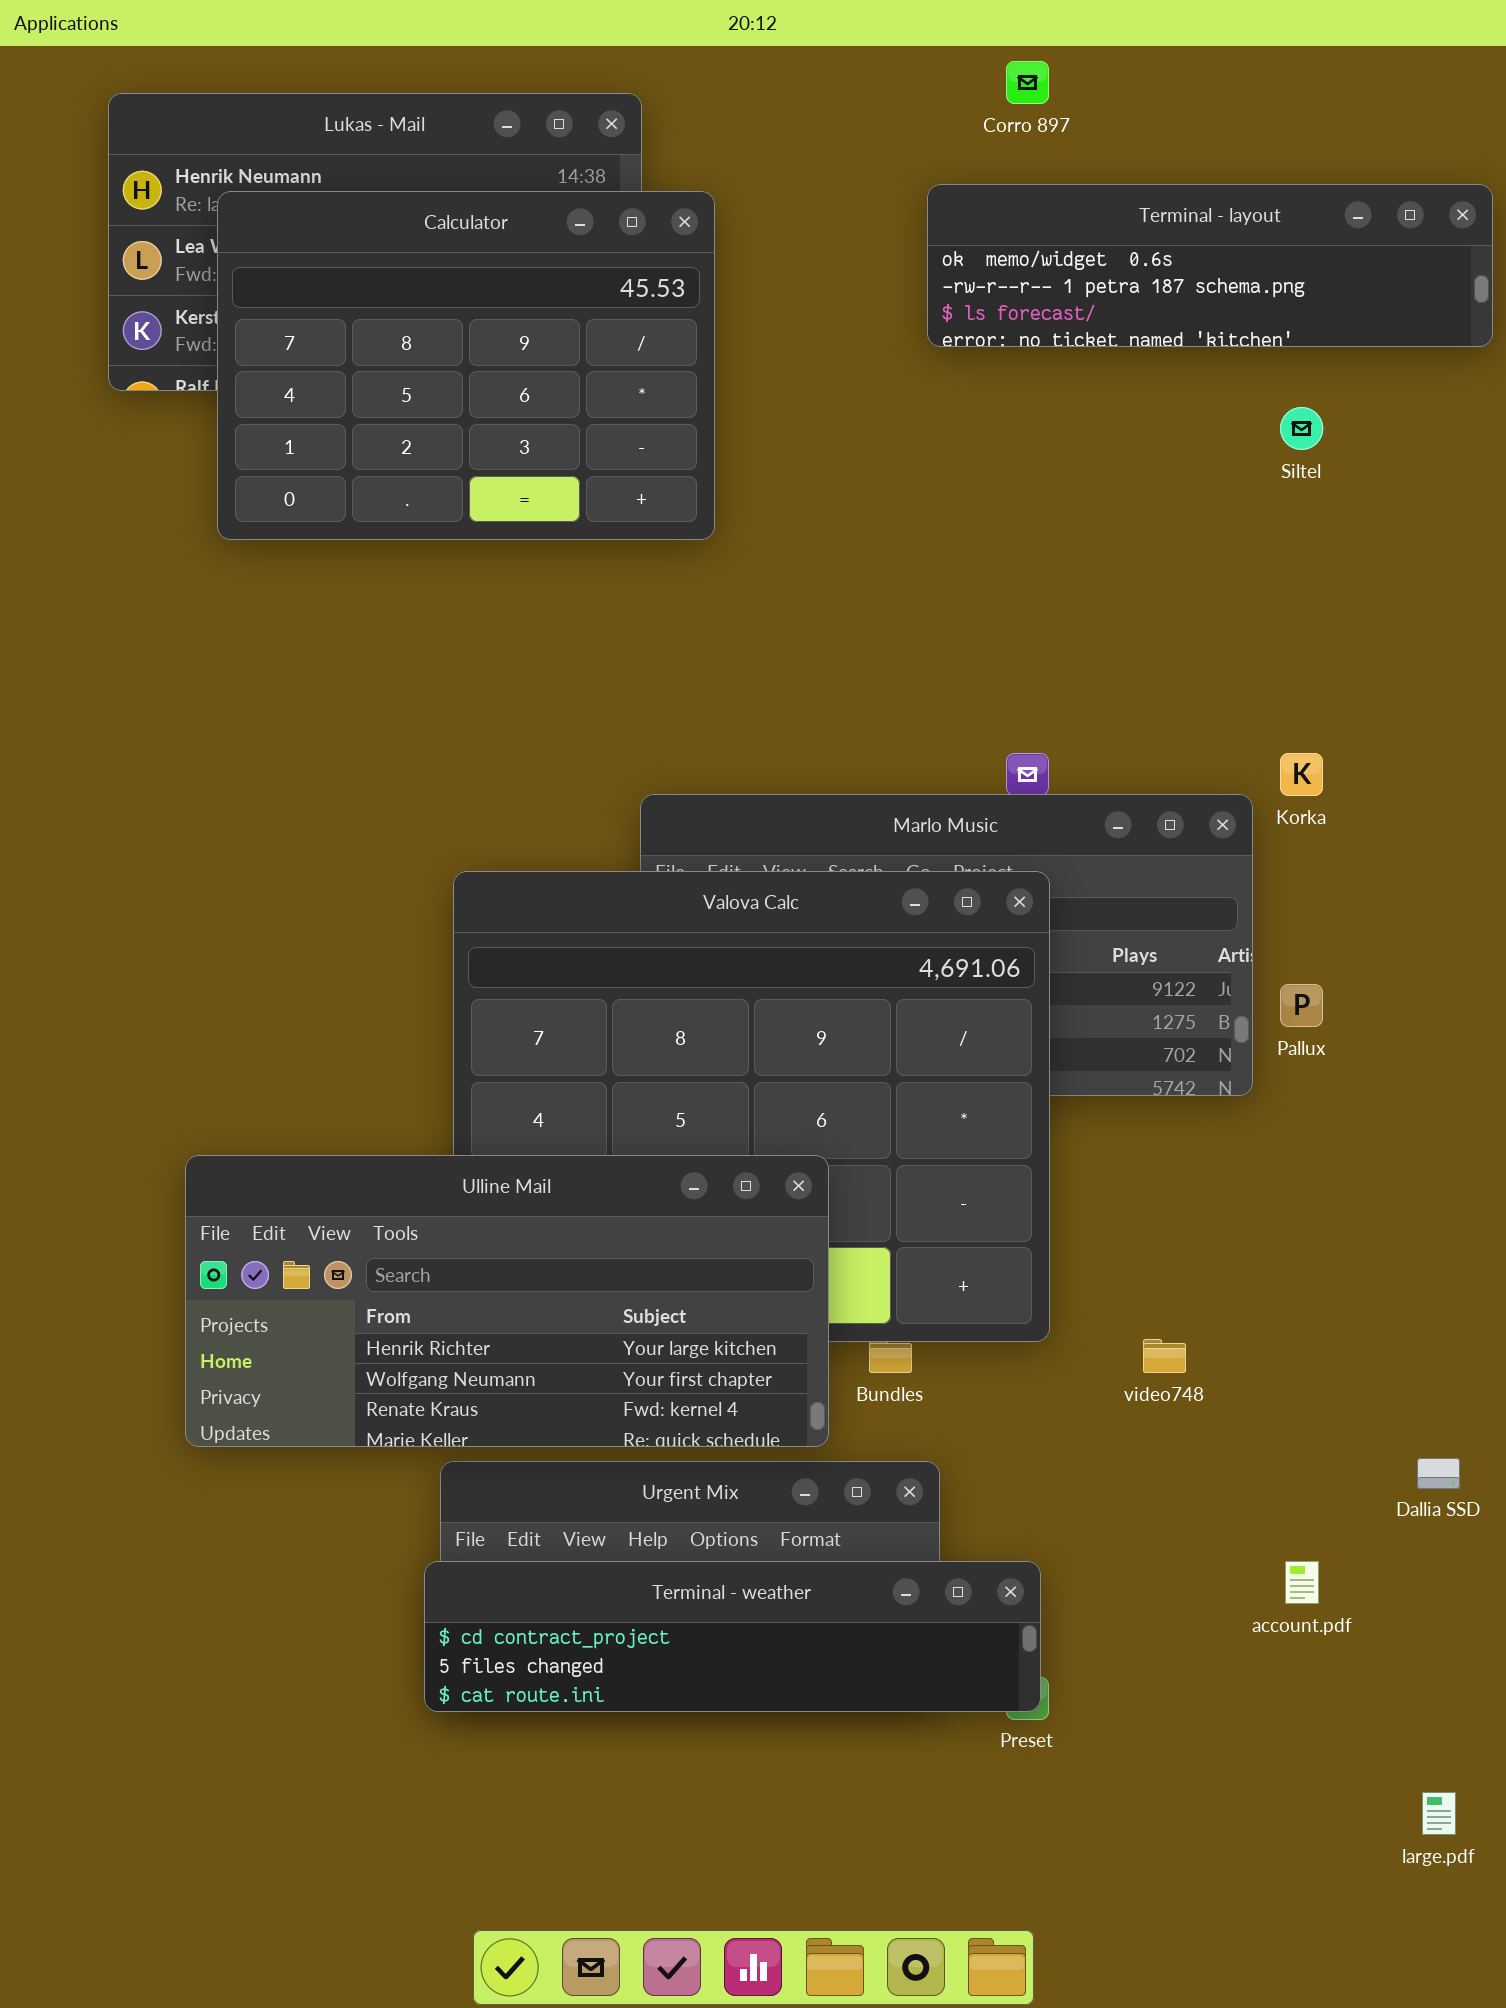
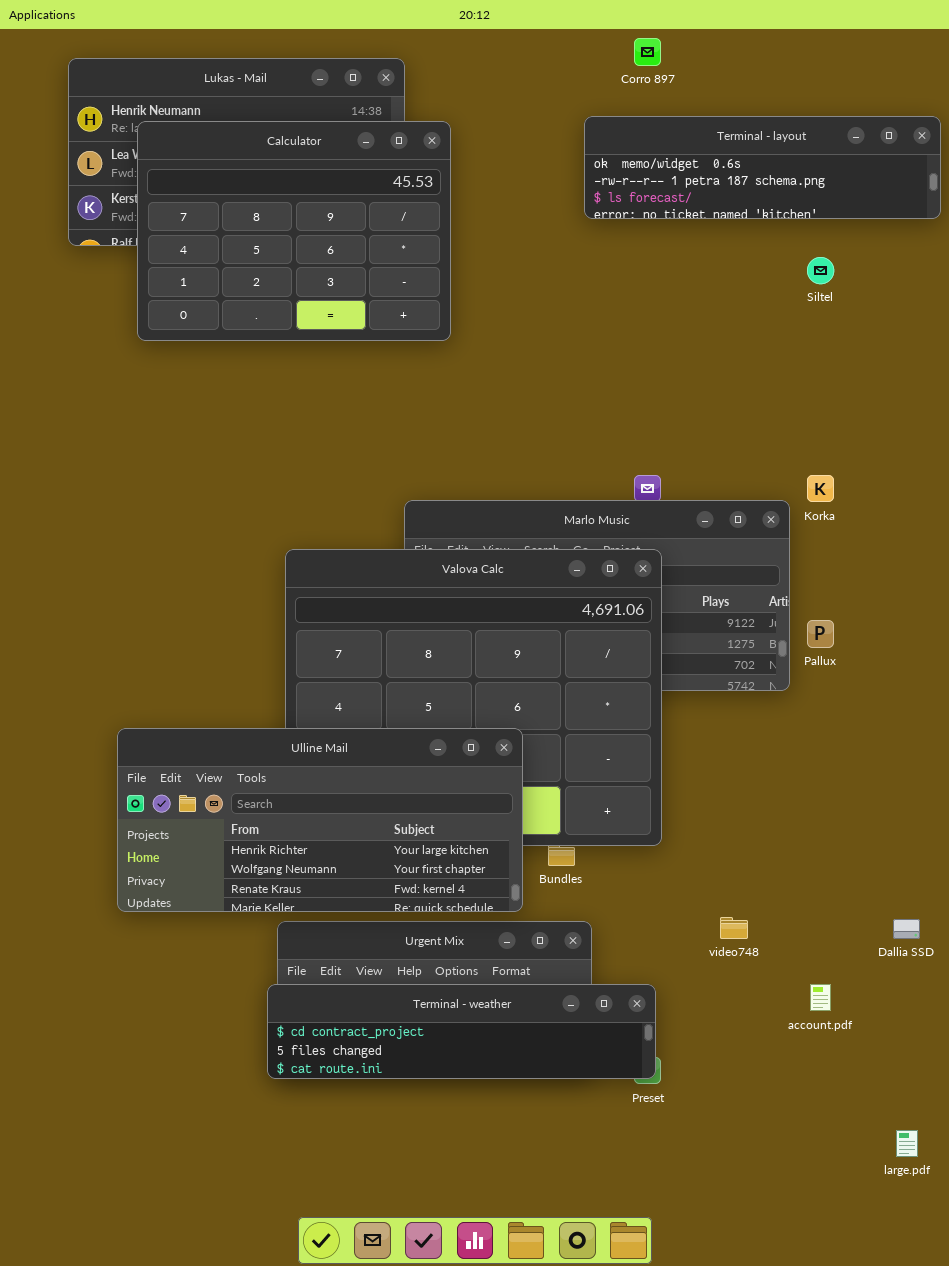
video748: [1143,1339,1186,1373] -> [720,917,748,939], moved

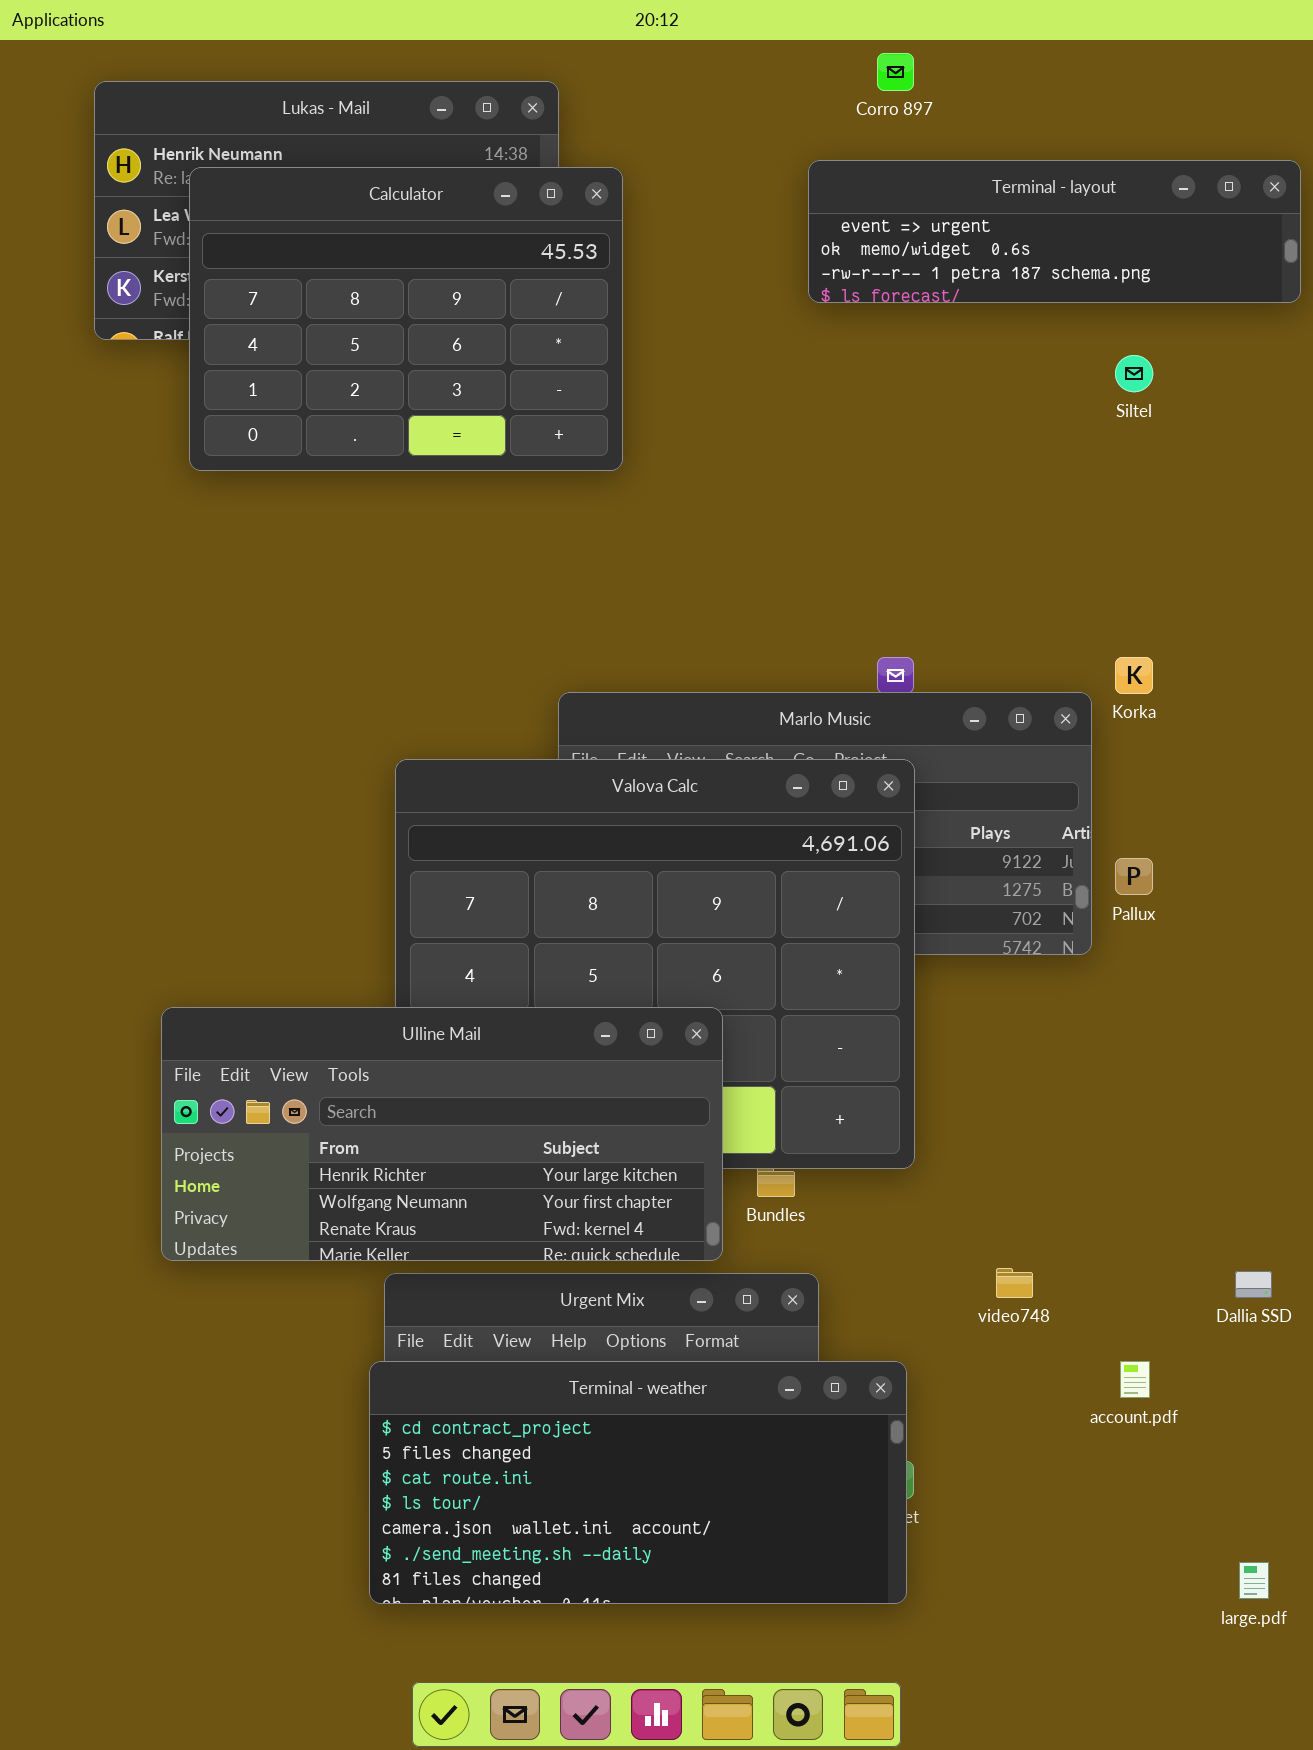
Terminal - layout: [584,116,941,219] -> [808,160,1301,303], scrolled up 1 row
Terminal - weather: [267,984,656,1079] -> [369,1361,907,1604], resized

